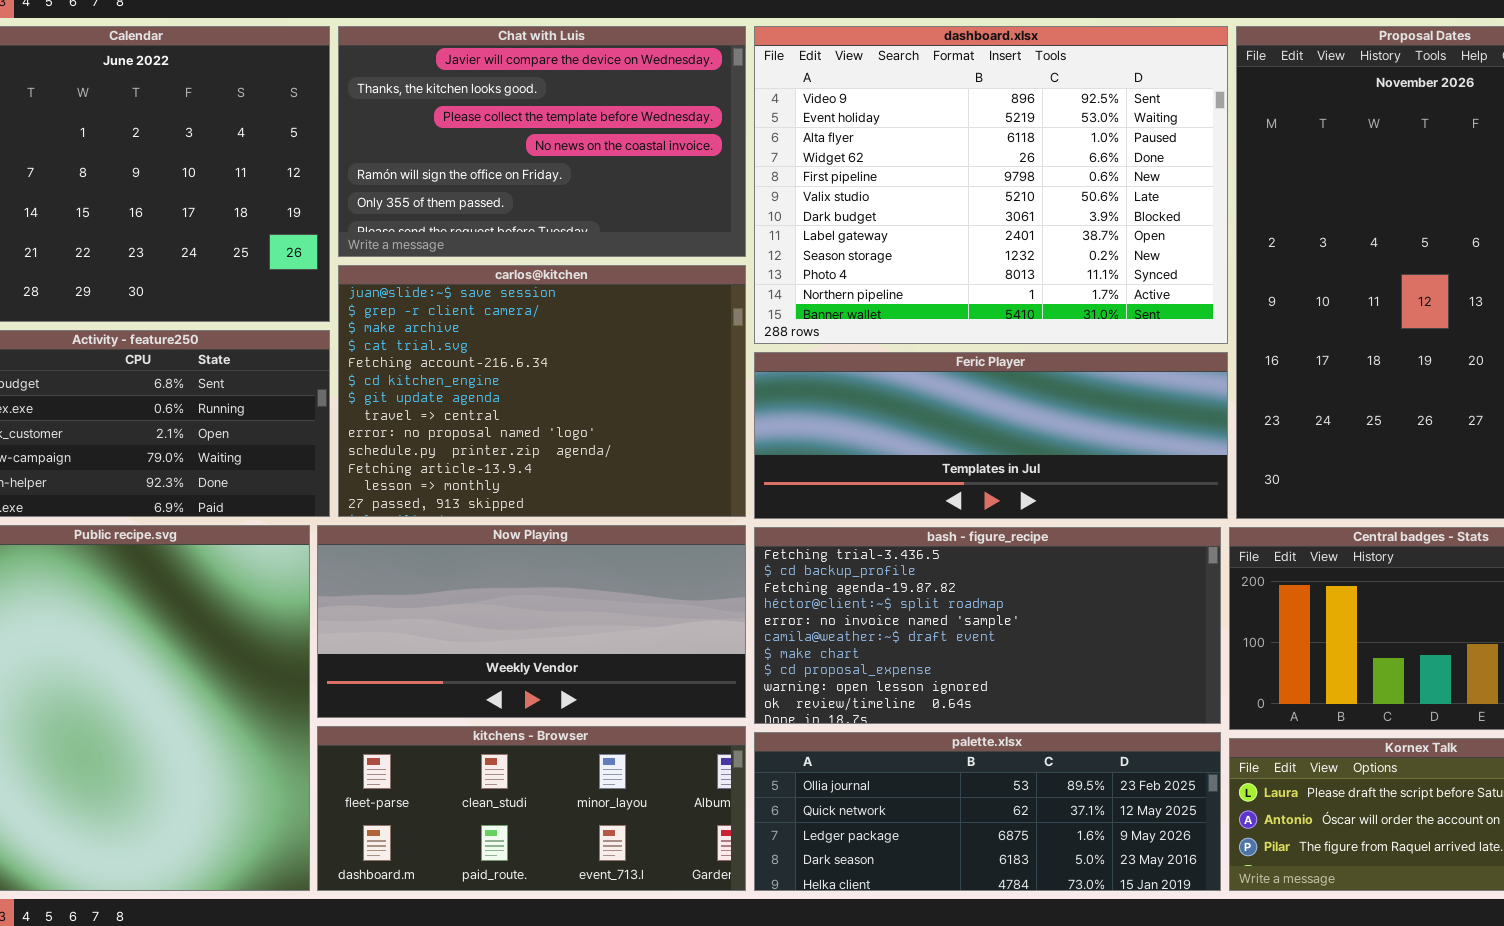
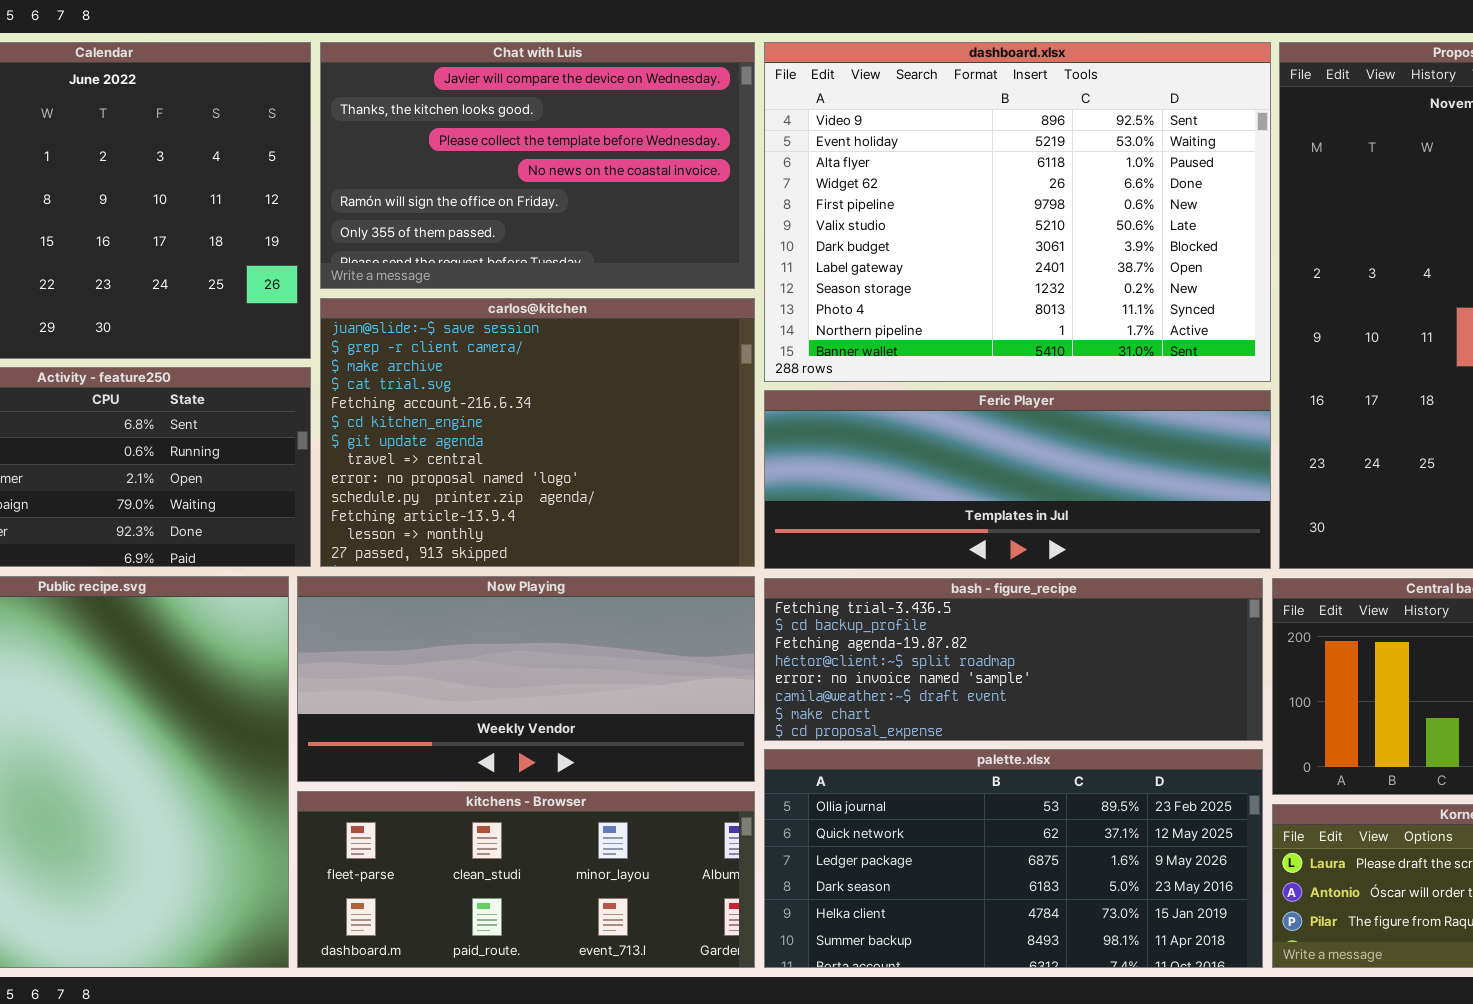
bash - figure_recipe: [754,527,1221,724] -> [764,578,1263,741], resized
palette.xlsx: [754,732,1221,891] -> [764,749,1263,968], resized

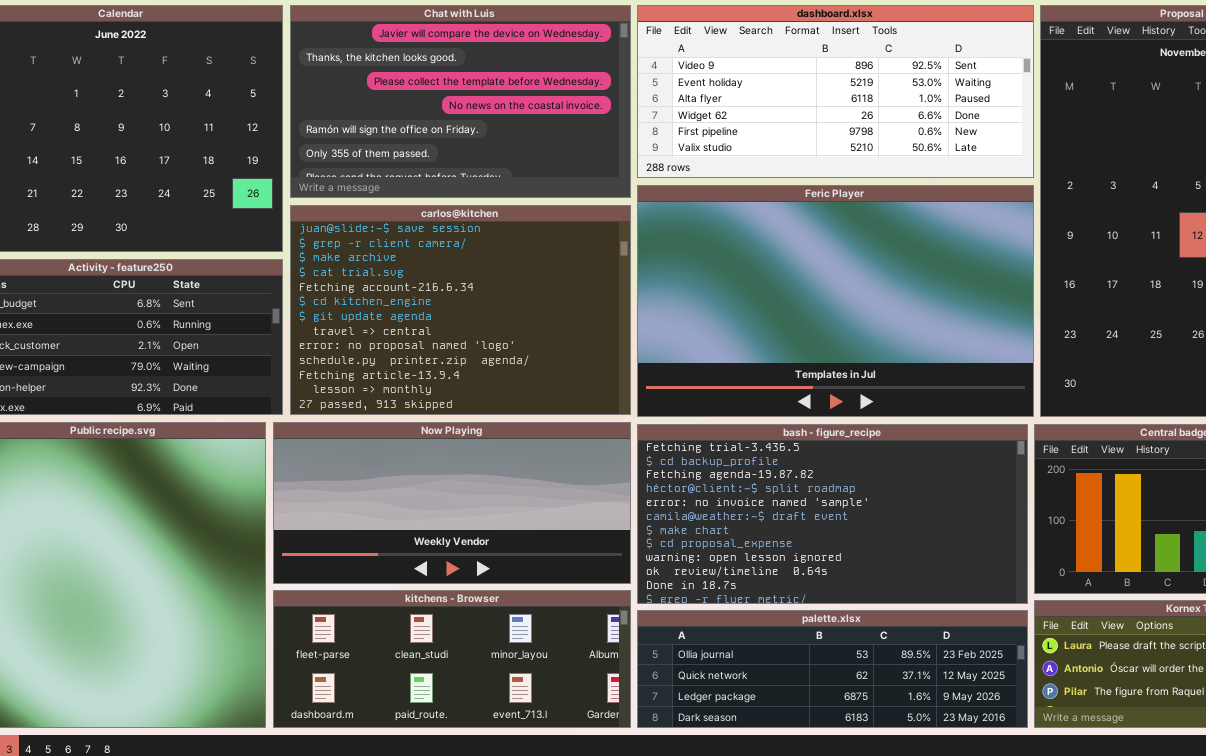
dashboard.xlsx: [764,42,1271,382] -> [637,5,1034,178], resized
Feric Player: [764,390,1271,569] -> [637,185,1034,417], resized
bash - figure_recipe: [764,578,1263,741] -> [637,424,1028,604], resized
palette.xlsx: [764,749,1263,968] -> [637,610,1028,728], resized

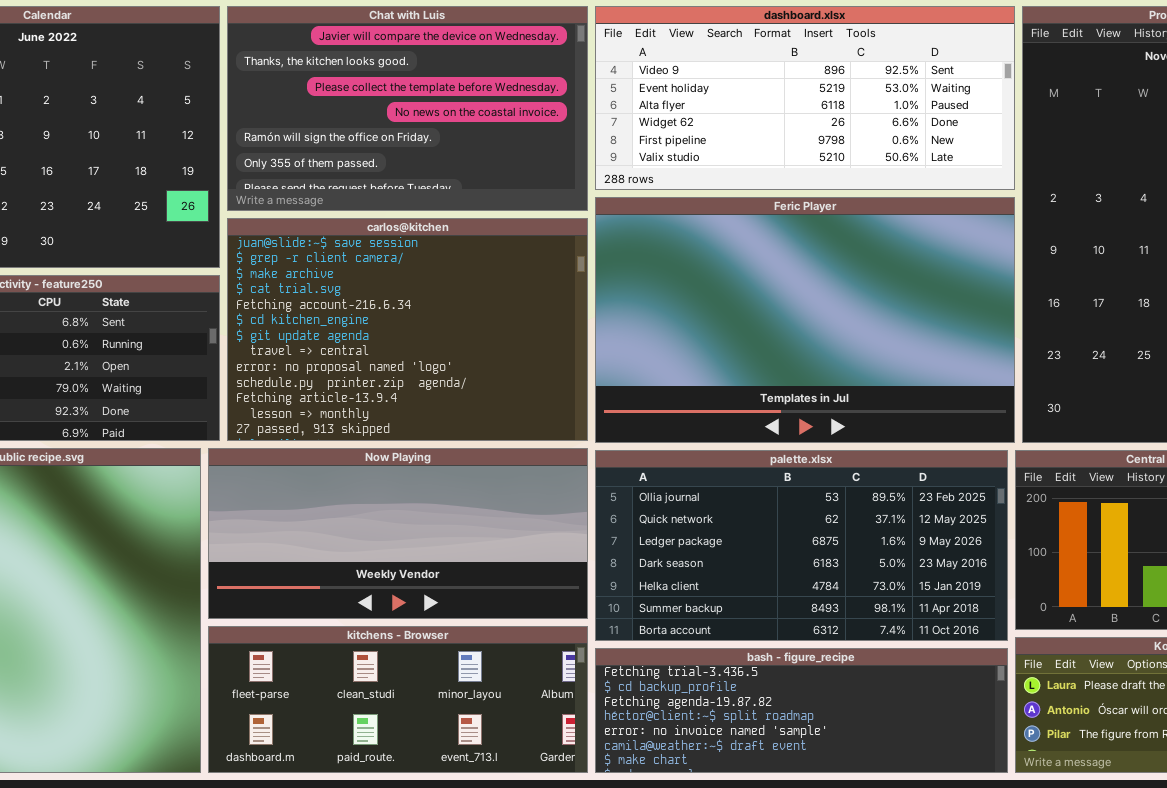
bash - figure_recipe: [637,424,1028,604] -> [595,648,1008,773], moved, resized
palette.xlsx: [637,610,1028,728] -> [595,450,1008,641], moved, resized

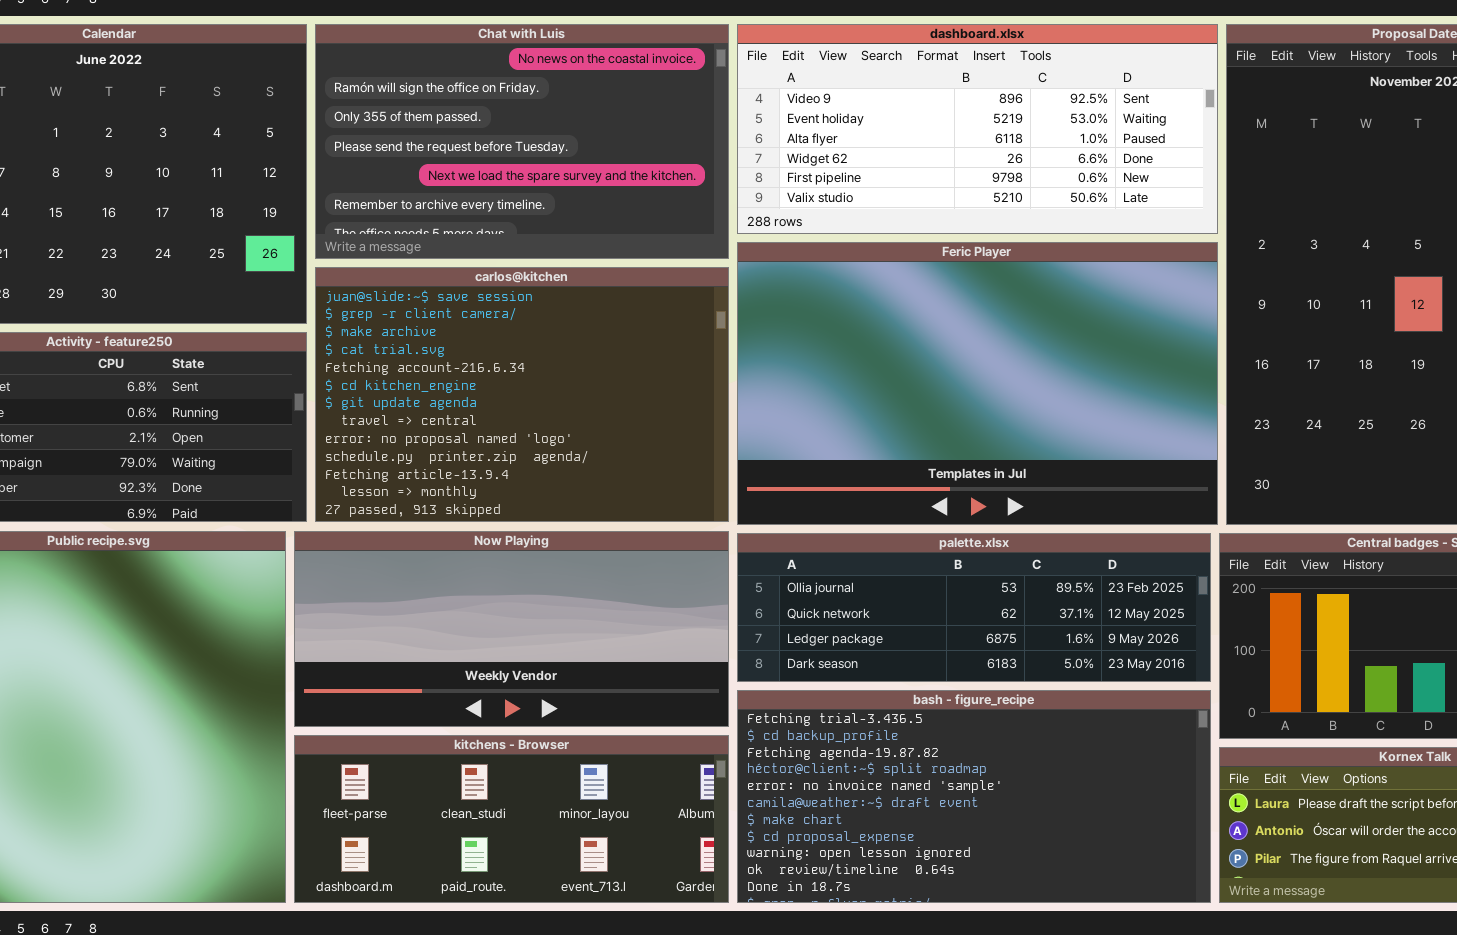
Chat with Luis: [227,6,588,211] -> [315,24,729,259], scrolled down 3 rows
palette.xlsx: [595,450,1008,641] -> [737,533,1211,682], resized
bash - figure_recipe: [595,648,1008,773] -> [737,690,1211,903], resized

